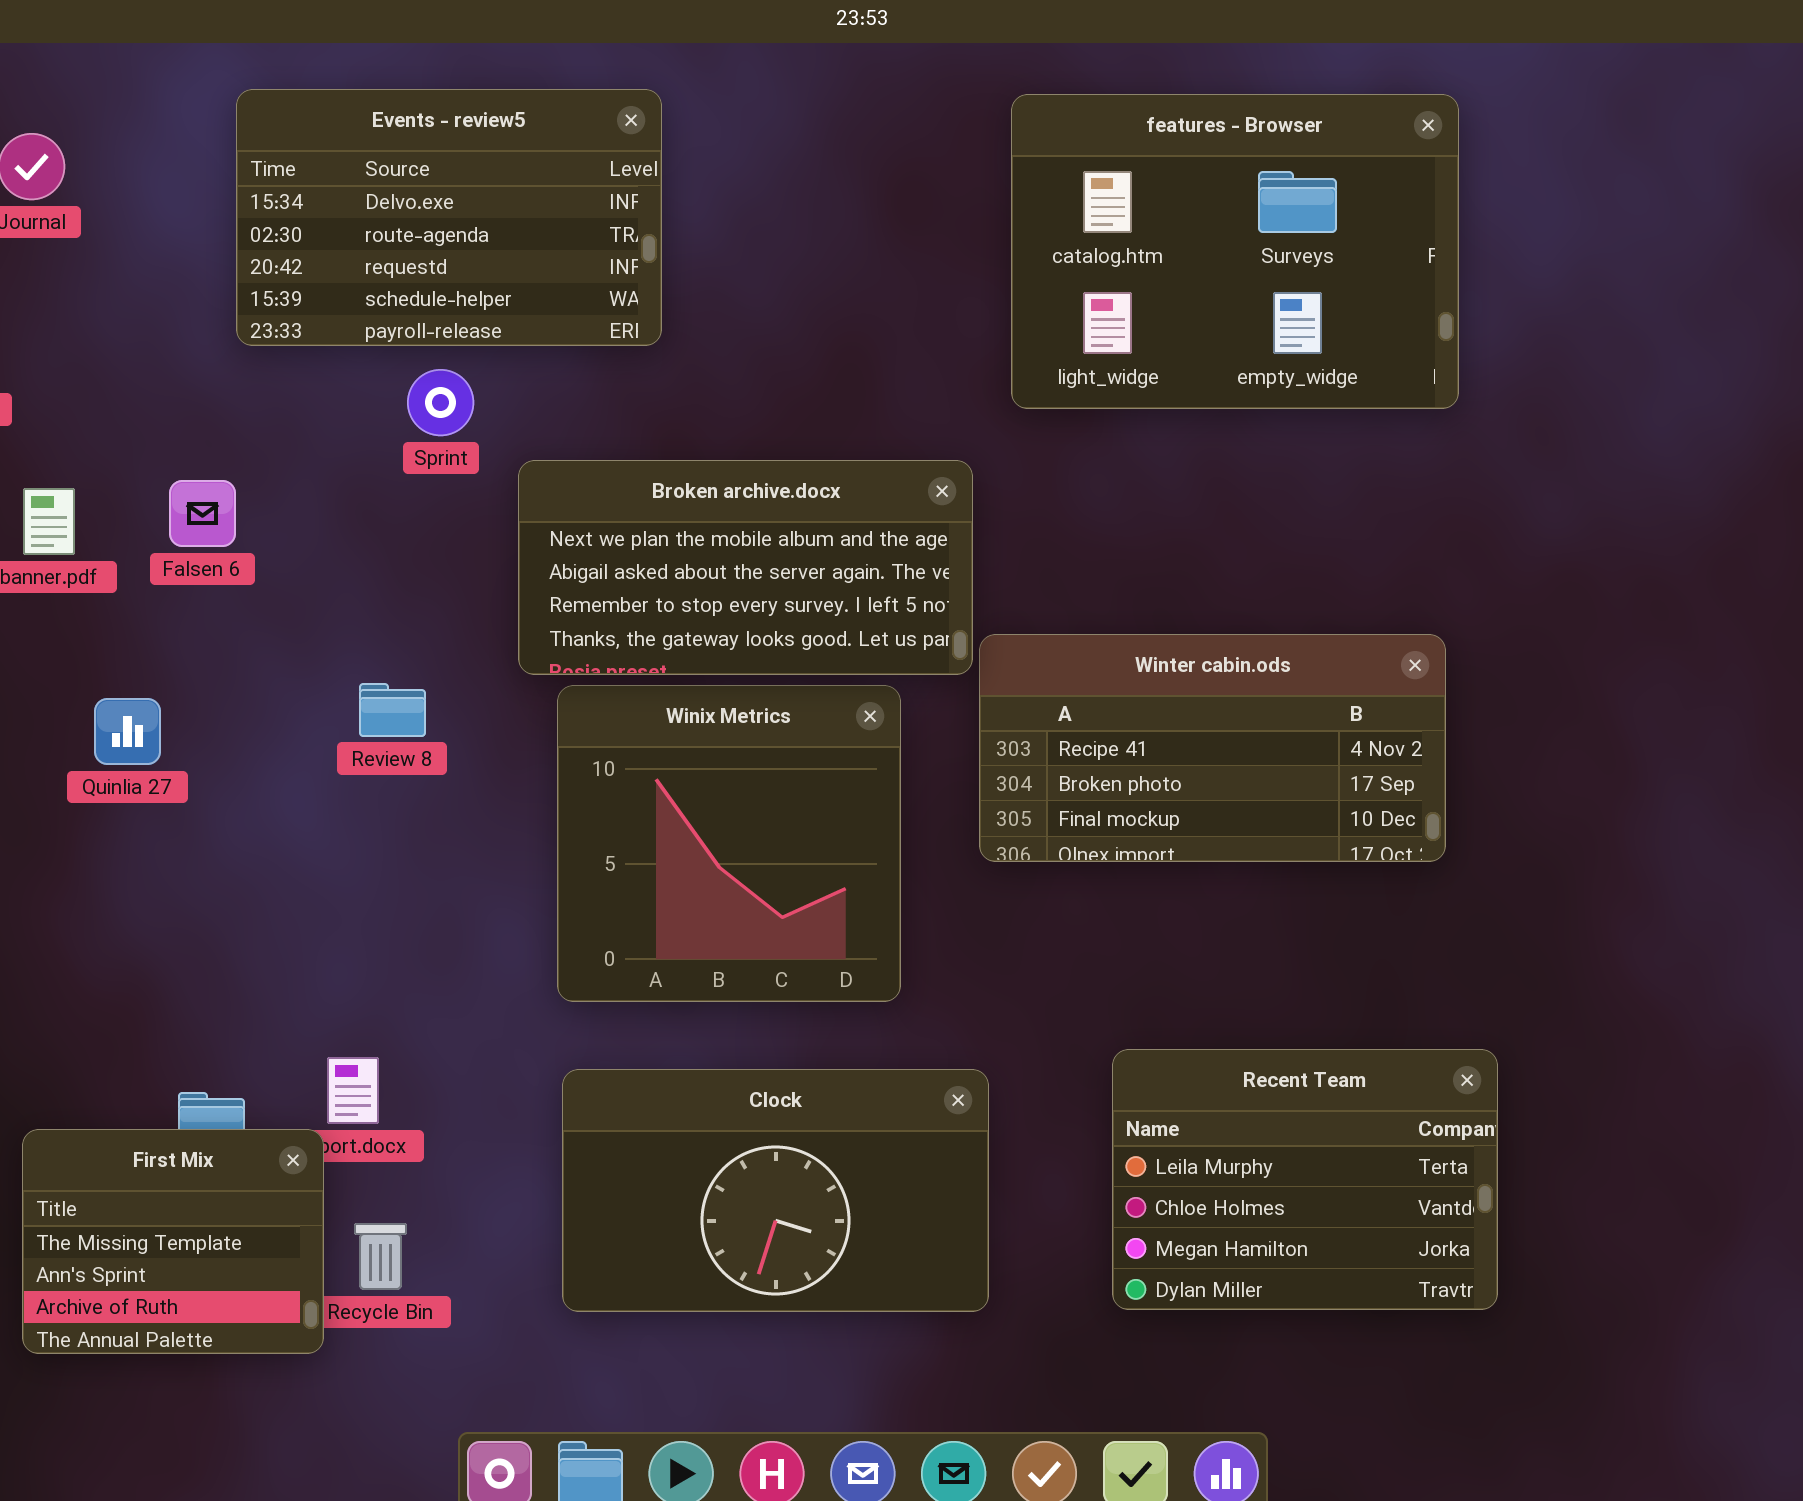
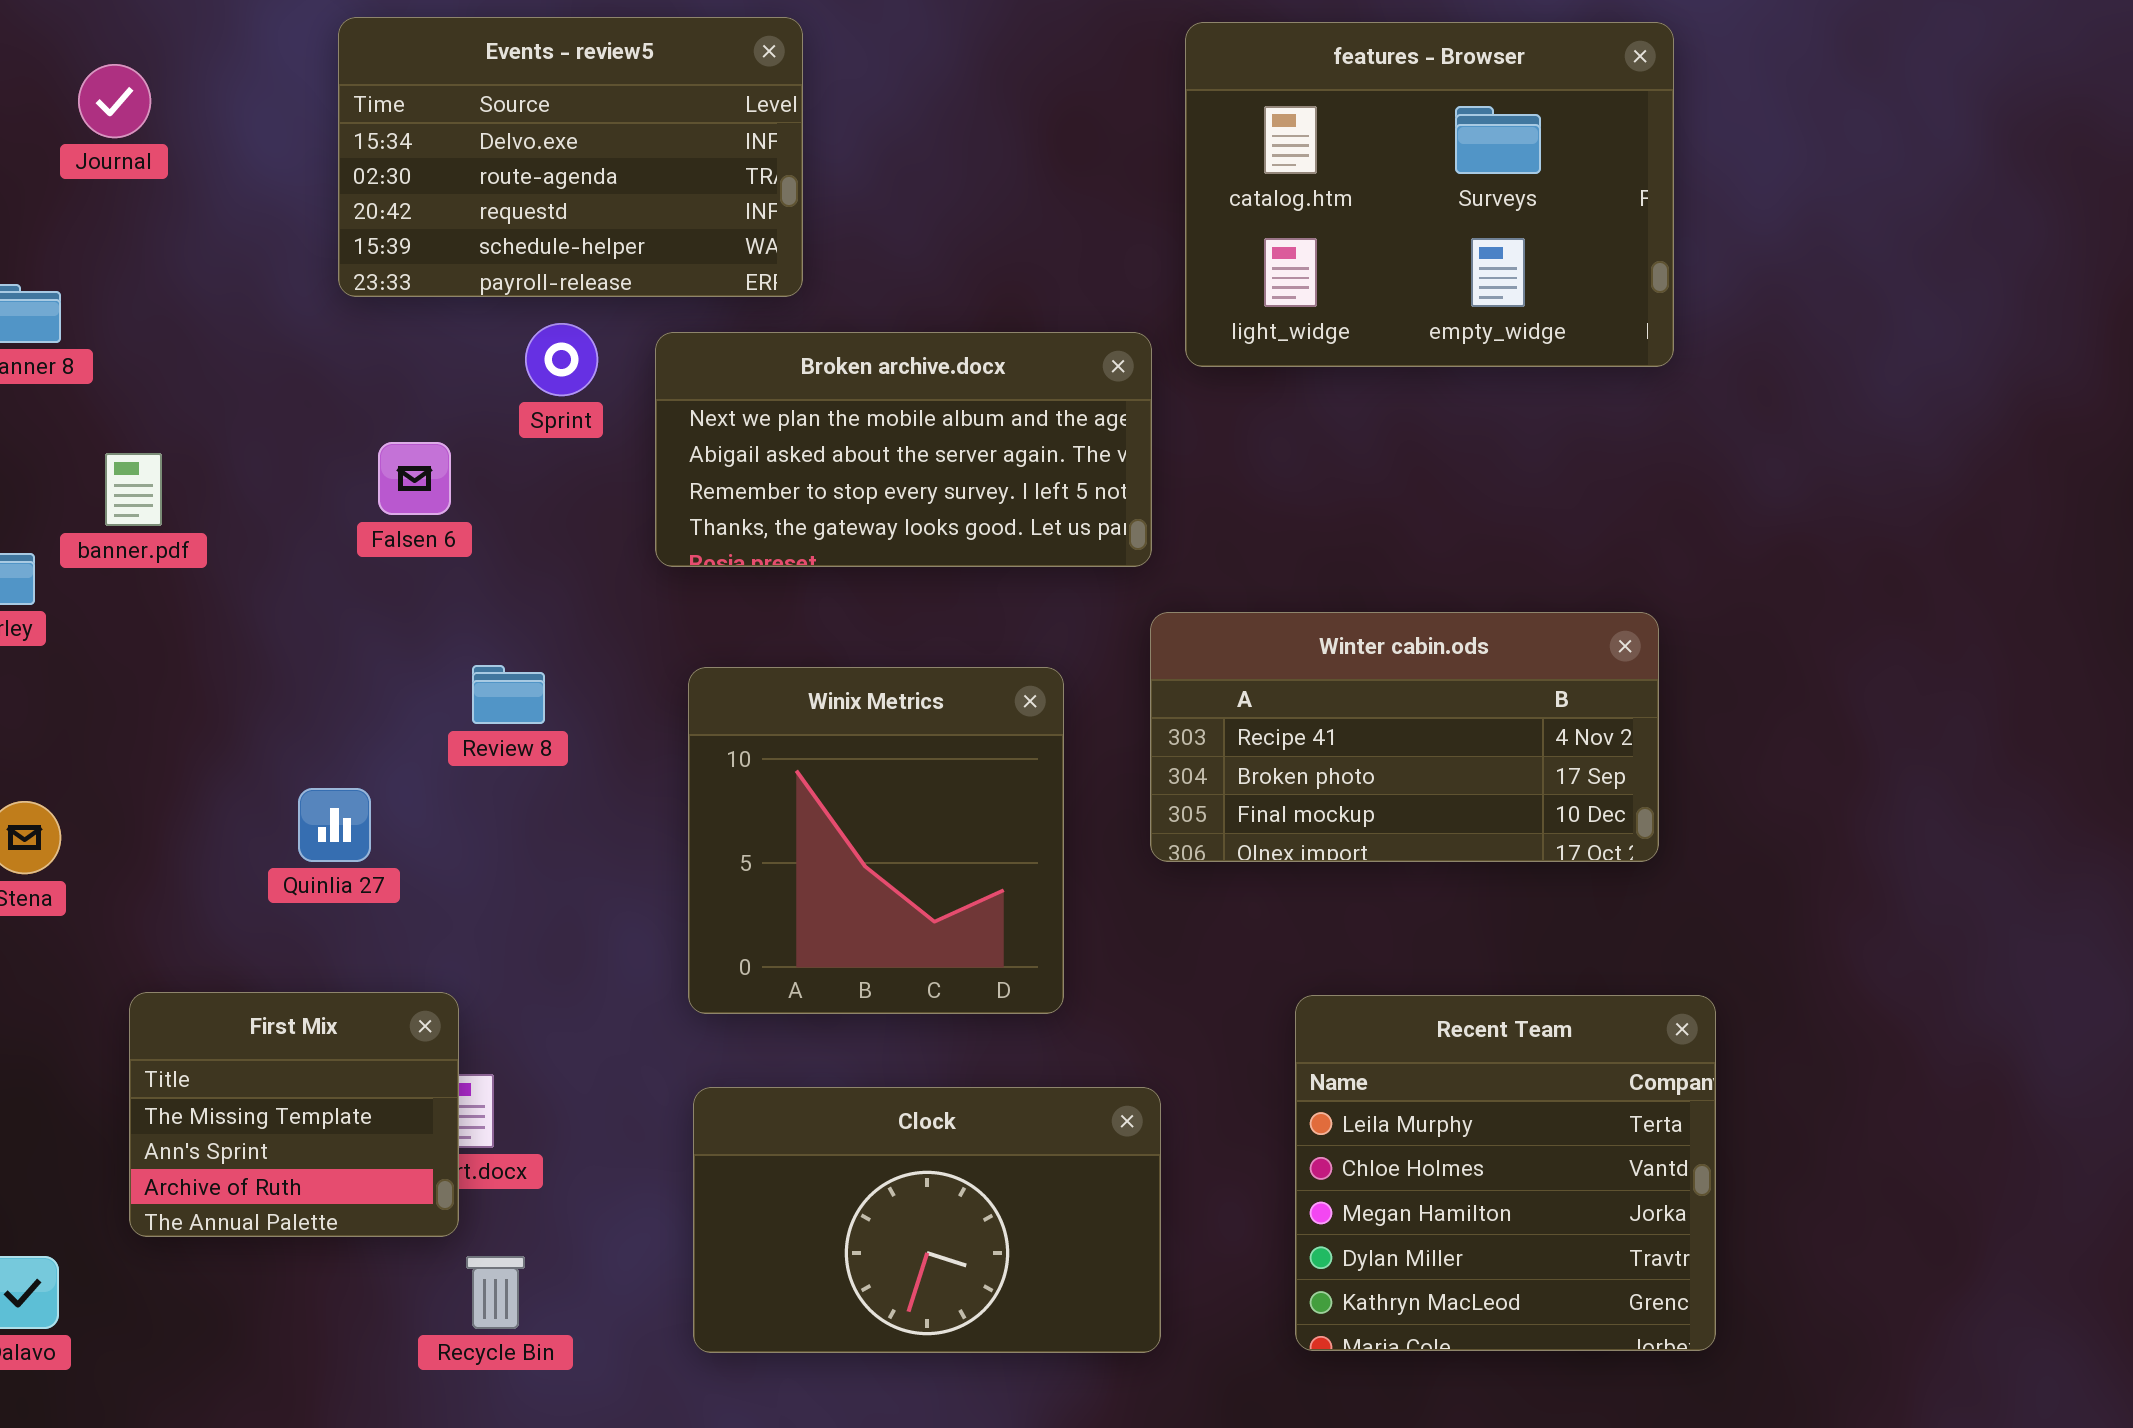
Broken archive.docx: [518,460,973,675] -> [655,332,1152,567], moved
Falsen 6: [169,480,236,547] -> [378,442,451,515], moved
Quinlia 27: [94,698,161,765] -> [298,788,371,862], moved
Recent Team: [1112,1049,1498,1310] -> [1295,995,1716,1351], resized
First Mix: [22,1129,324,1354] -> [129,992,459,1237], moved

